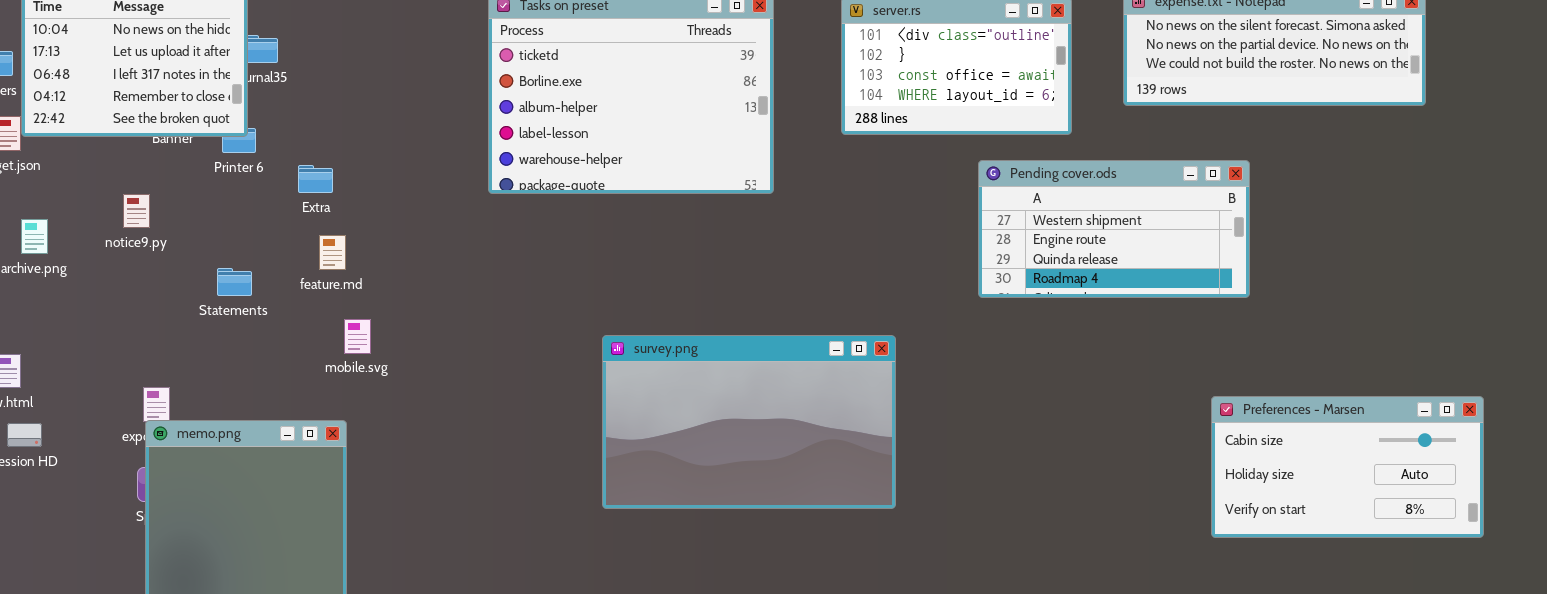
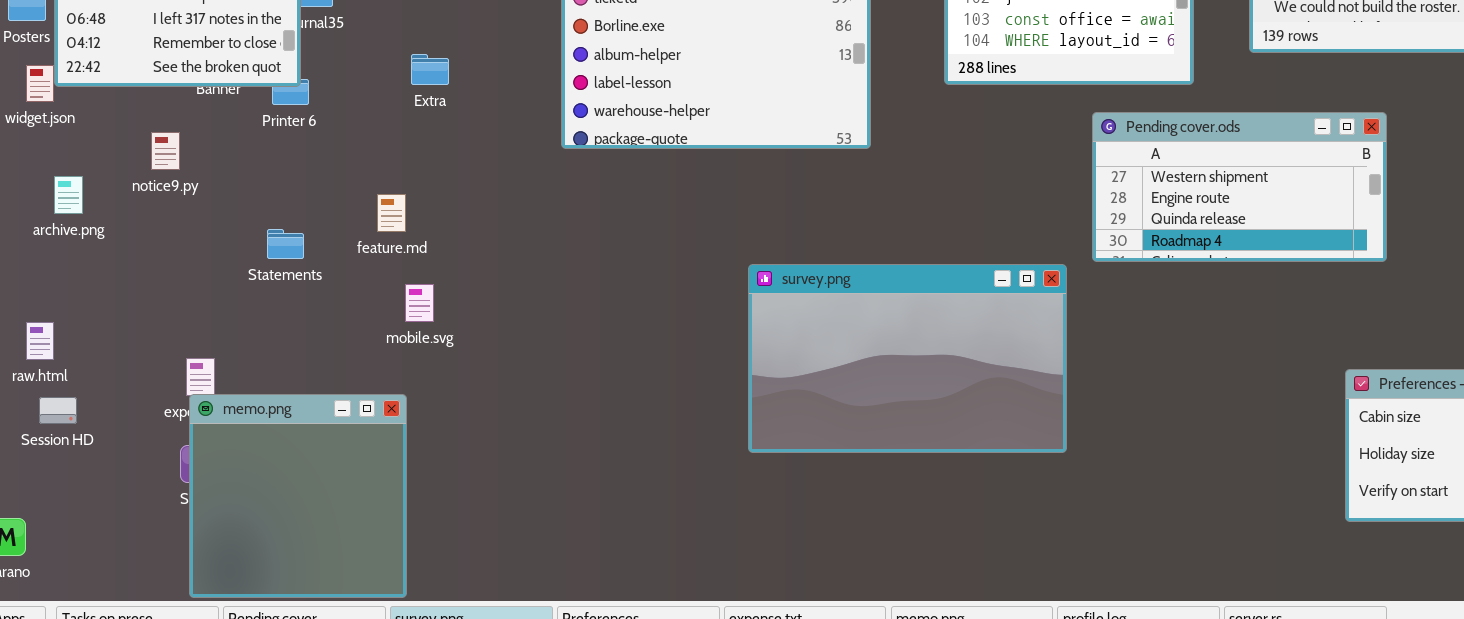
Extra: [298,165,333,193] -> [411,54,449,85], moved
notice9.py: [123,194,150,228] -> [151,132,180,170], moved
survey.png: [602,335,896,509] -> [748,264,1067,453], moved

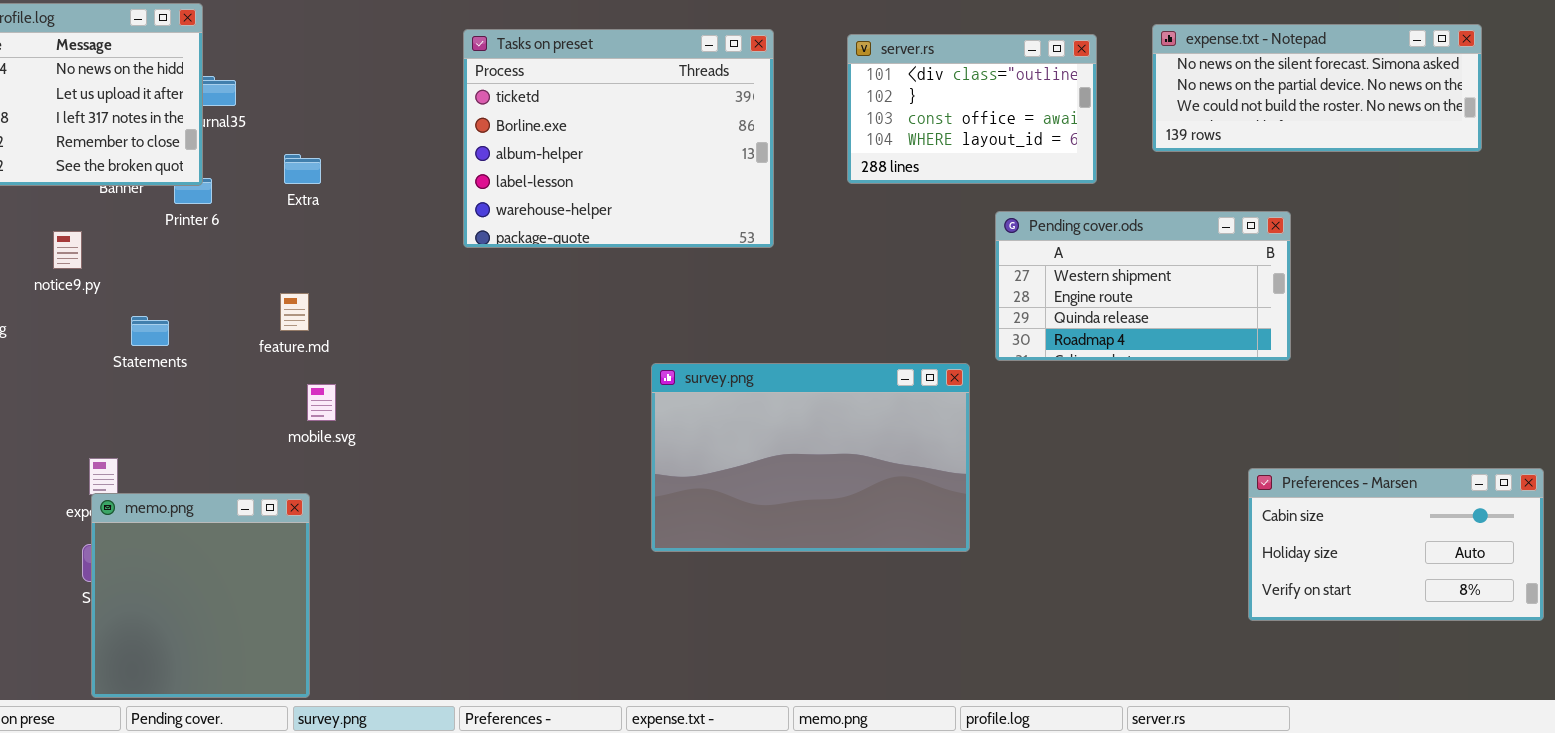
Extra: [411,54,449,85] -> [284,154,321,184], moved
Statements: [267,229,304,259] -> [131,316,169,346], moved

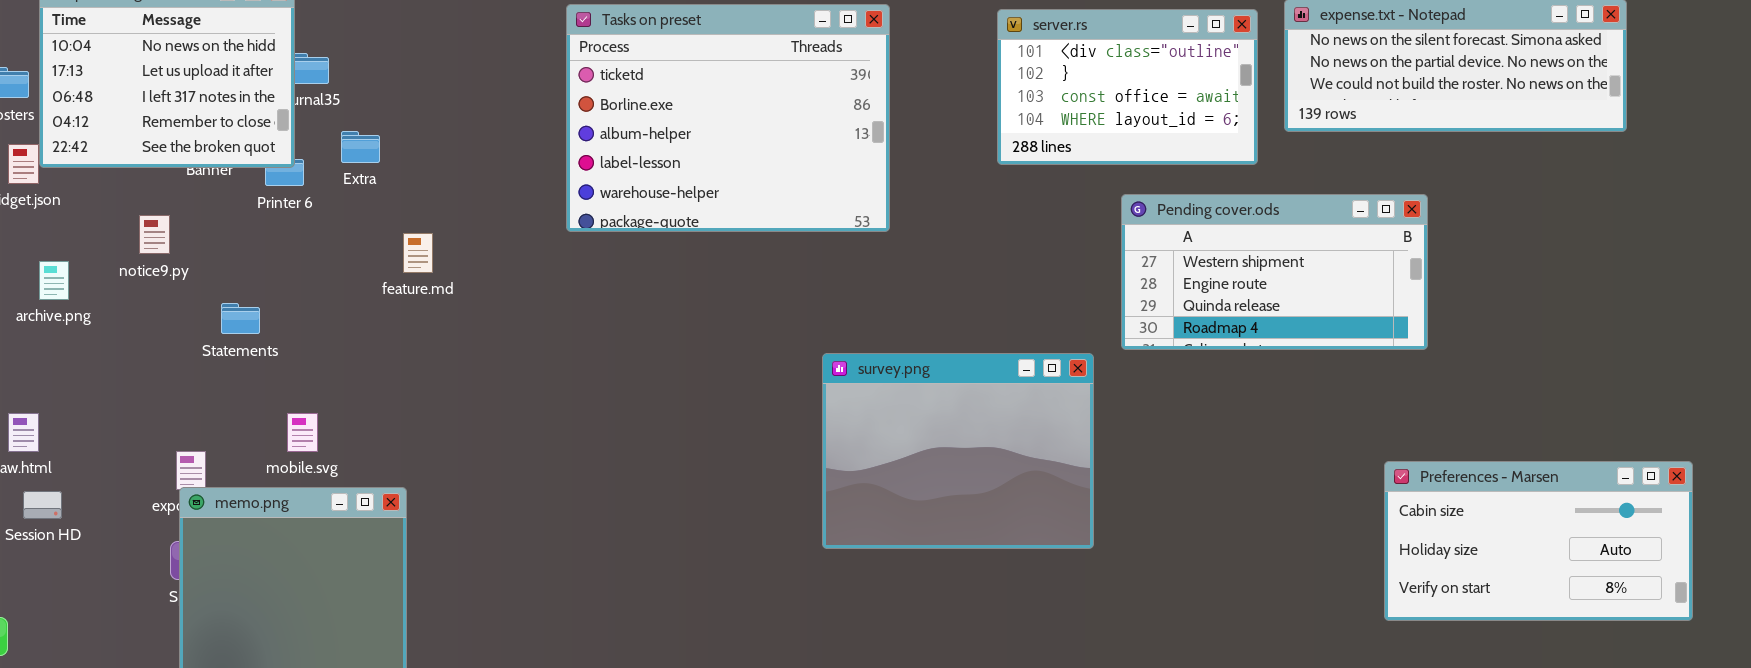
server.rs: [847,34,1097,184] -> [997,9,1258,165], moved
Extra: [284,154,321,184] -> [341,131,380,163], moved
feature.md: [280,293,309,331] -> [403,233,433,273], moved
survey.png: [651,363,970,552] -> [822,353,1094,549], resized
mobile.svg: [307,384,336,421] -> [287,413,318,452], moved

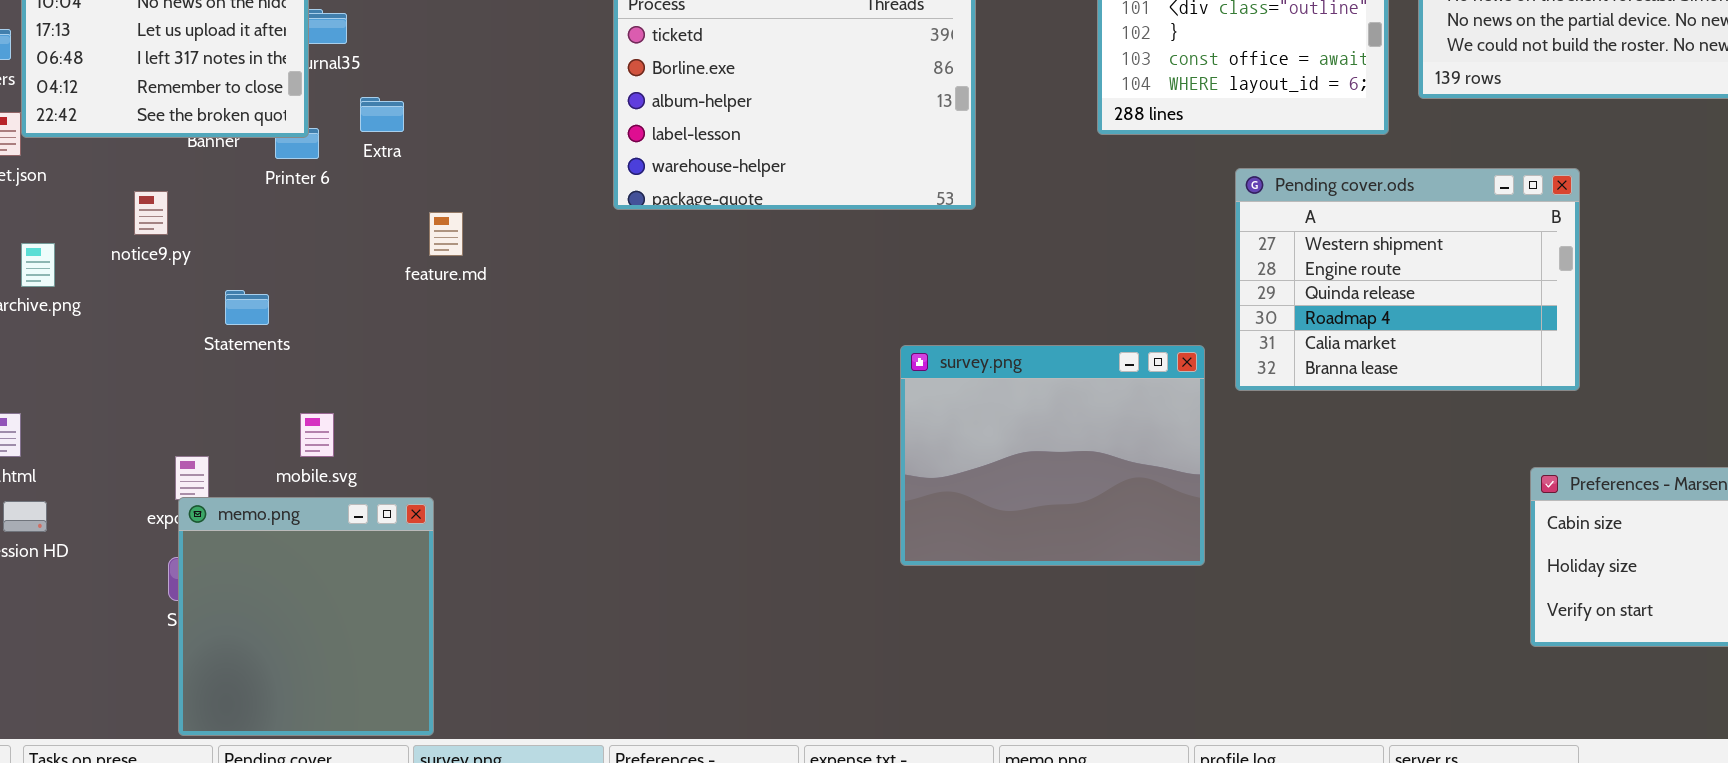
Pending cover.ods: [1121,194,1428,350] -> [1235,168,1580,391], resized

